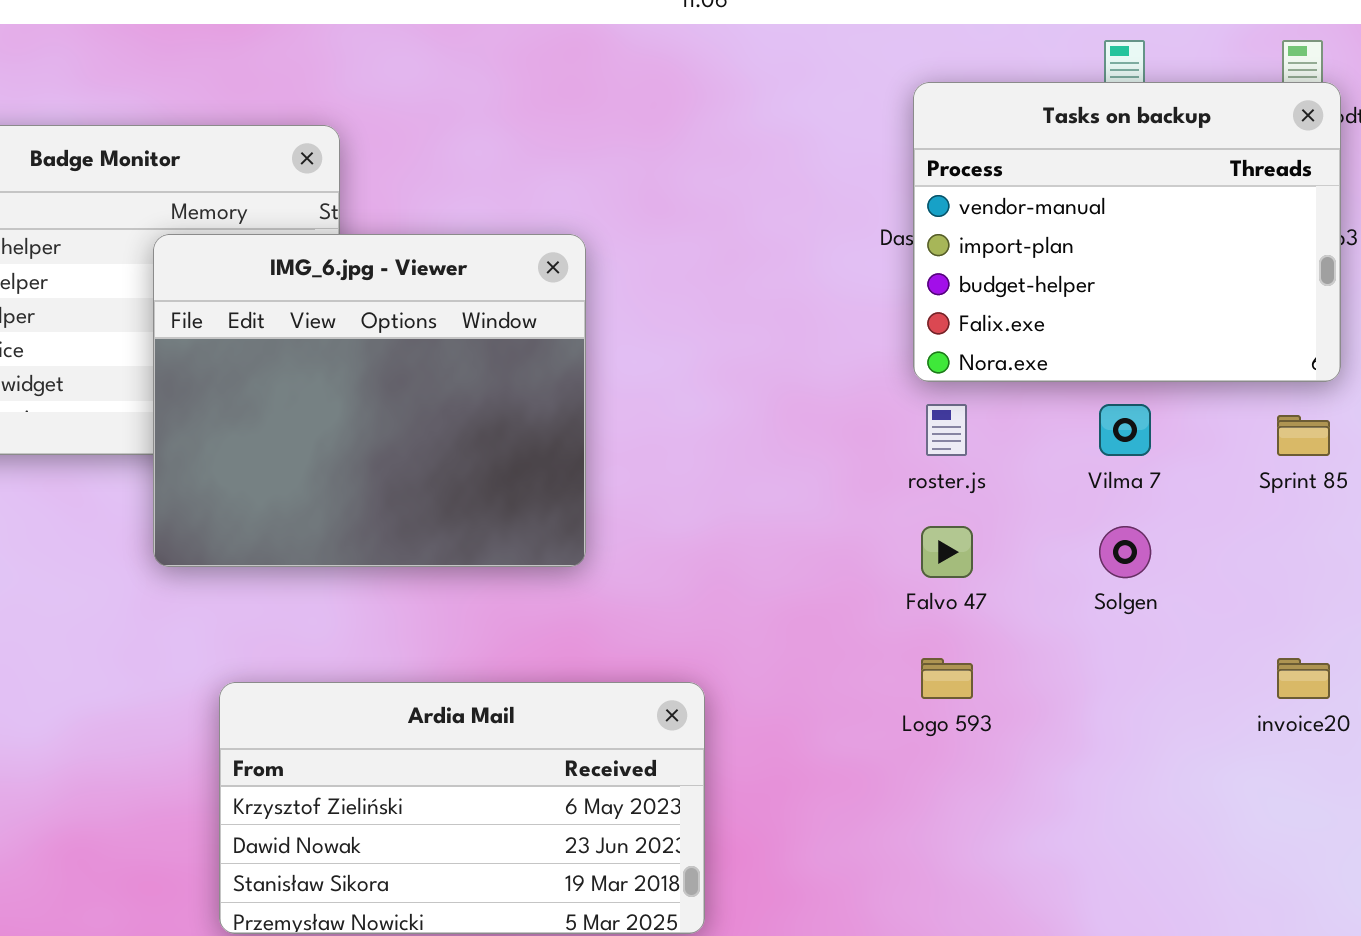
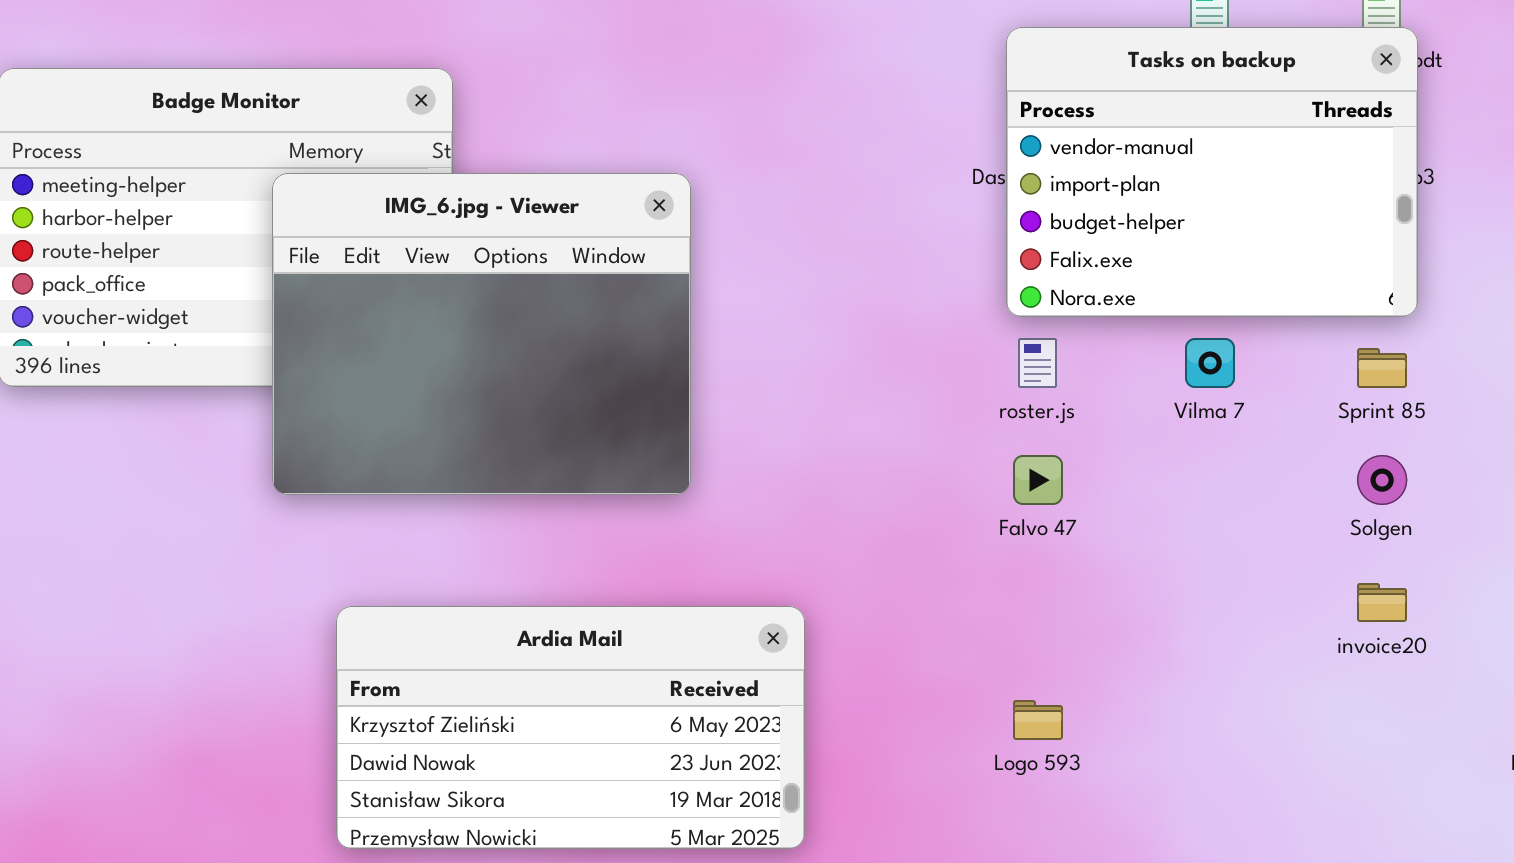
Solgen: [1099,526,1151,578] -> [1357,455,1407,505], moved
Logo 593: [921,658,973,699] -> [1013,700,1063,740], moved

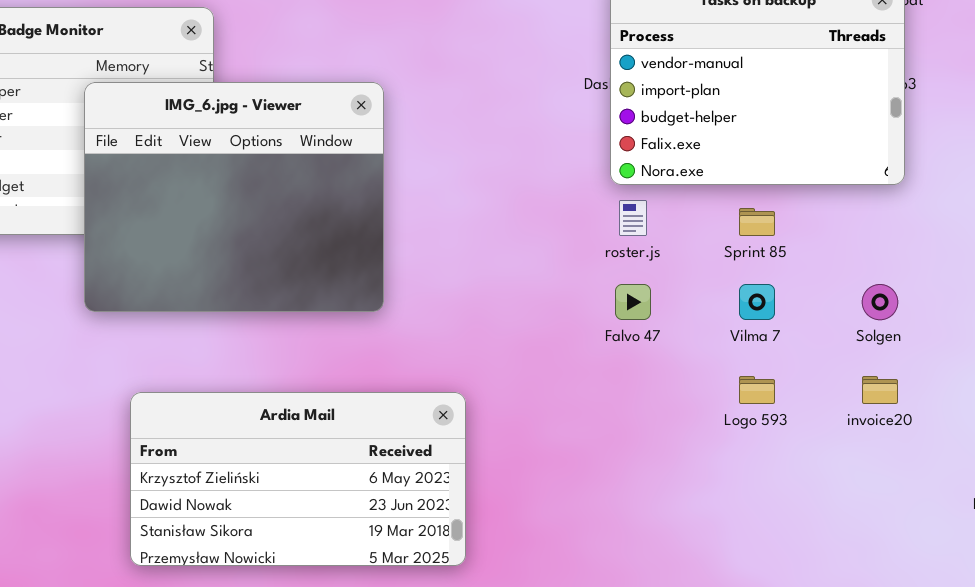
Vilma 7: [1185,338,1235,388] -> [739,284,775,320], moved
Sprint 85: [1357,348,1407,388] -> [739,208,775,236], moved
Logo 593: [1013,700,1063,740] -> [739,376,775,404], moved

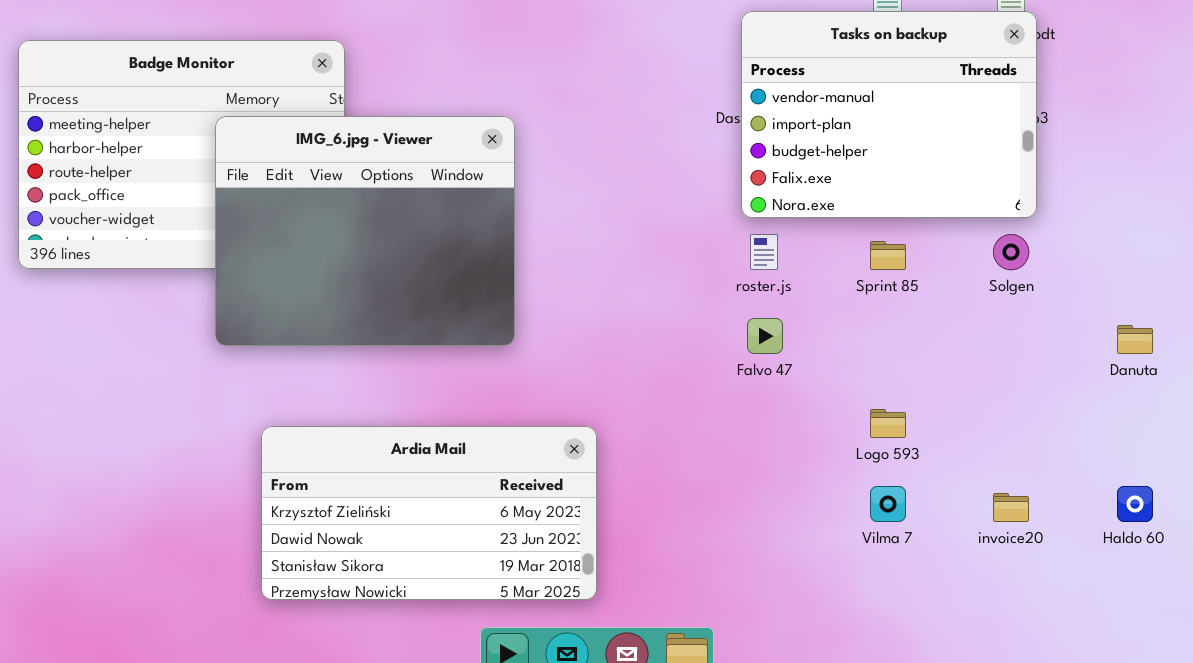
Vilma 7: [739,284,775,320] -> [870,486,906,522], moved
Solgen: [862,284,898,320] -> [993,234,1029,270], moved
invoice20: [862,376,898,404] -> [993,493,1029,522], moved

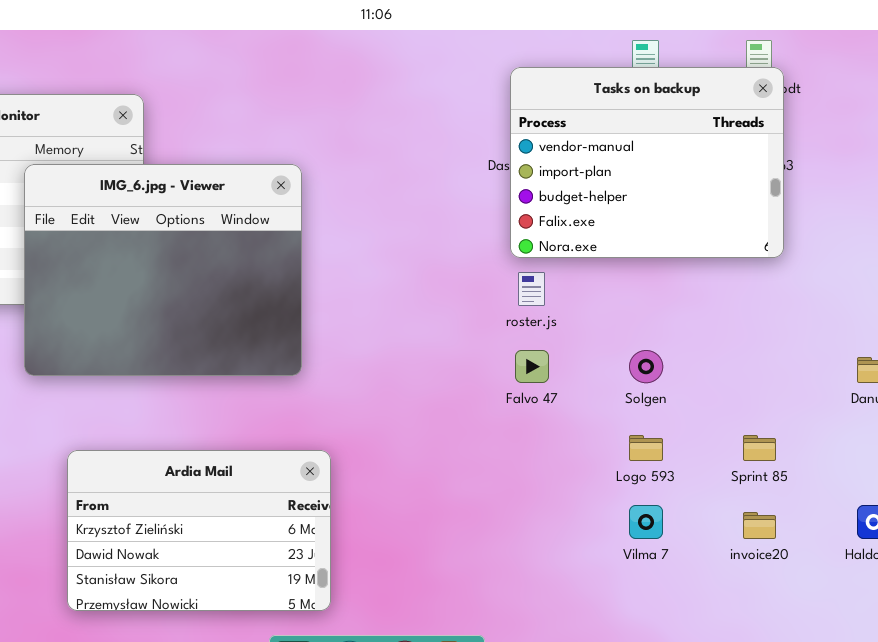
Solgen: [993,234,1029,270] -> [629,350,663,383], moved
Sprint 85: [870,241,906,270] -> [743,435,776,461], moved
Ardia Mail: [261,426,597,600] -> [67,450,331,611], resized

